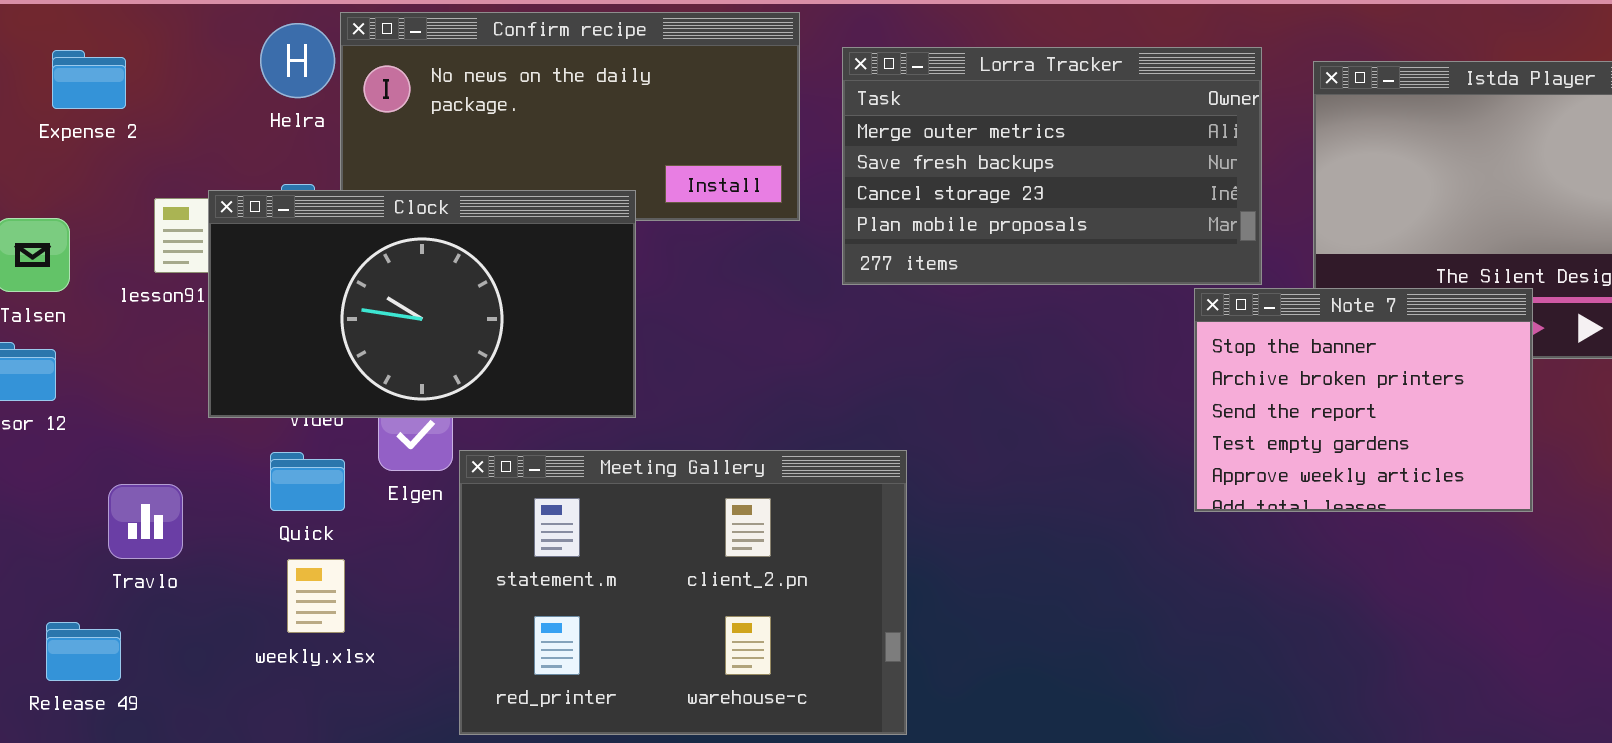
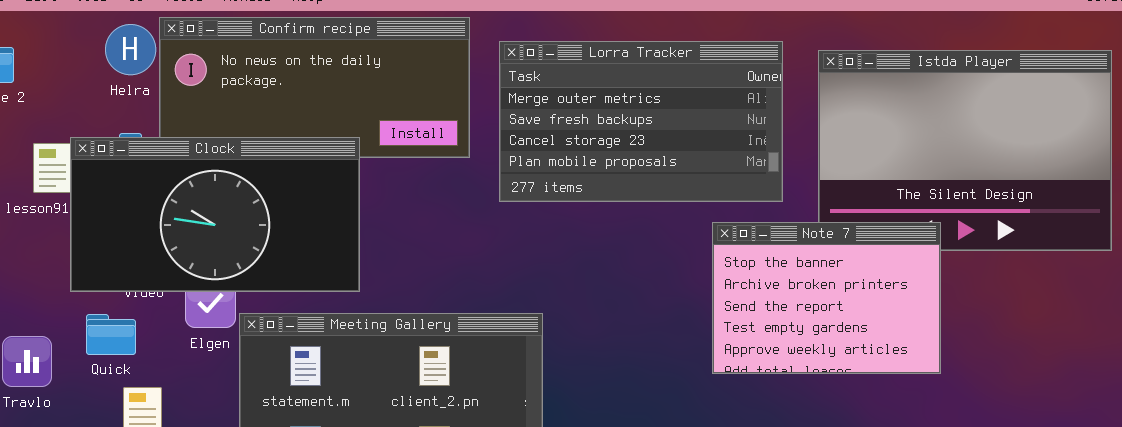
Note 7: [1194,288,1533,512] -> [712,222,941,374], moved
Quick: [270,452,345,511] -> [86,314,136,355], moved

